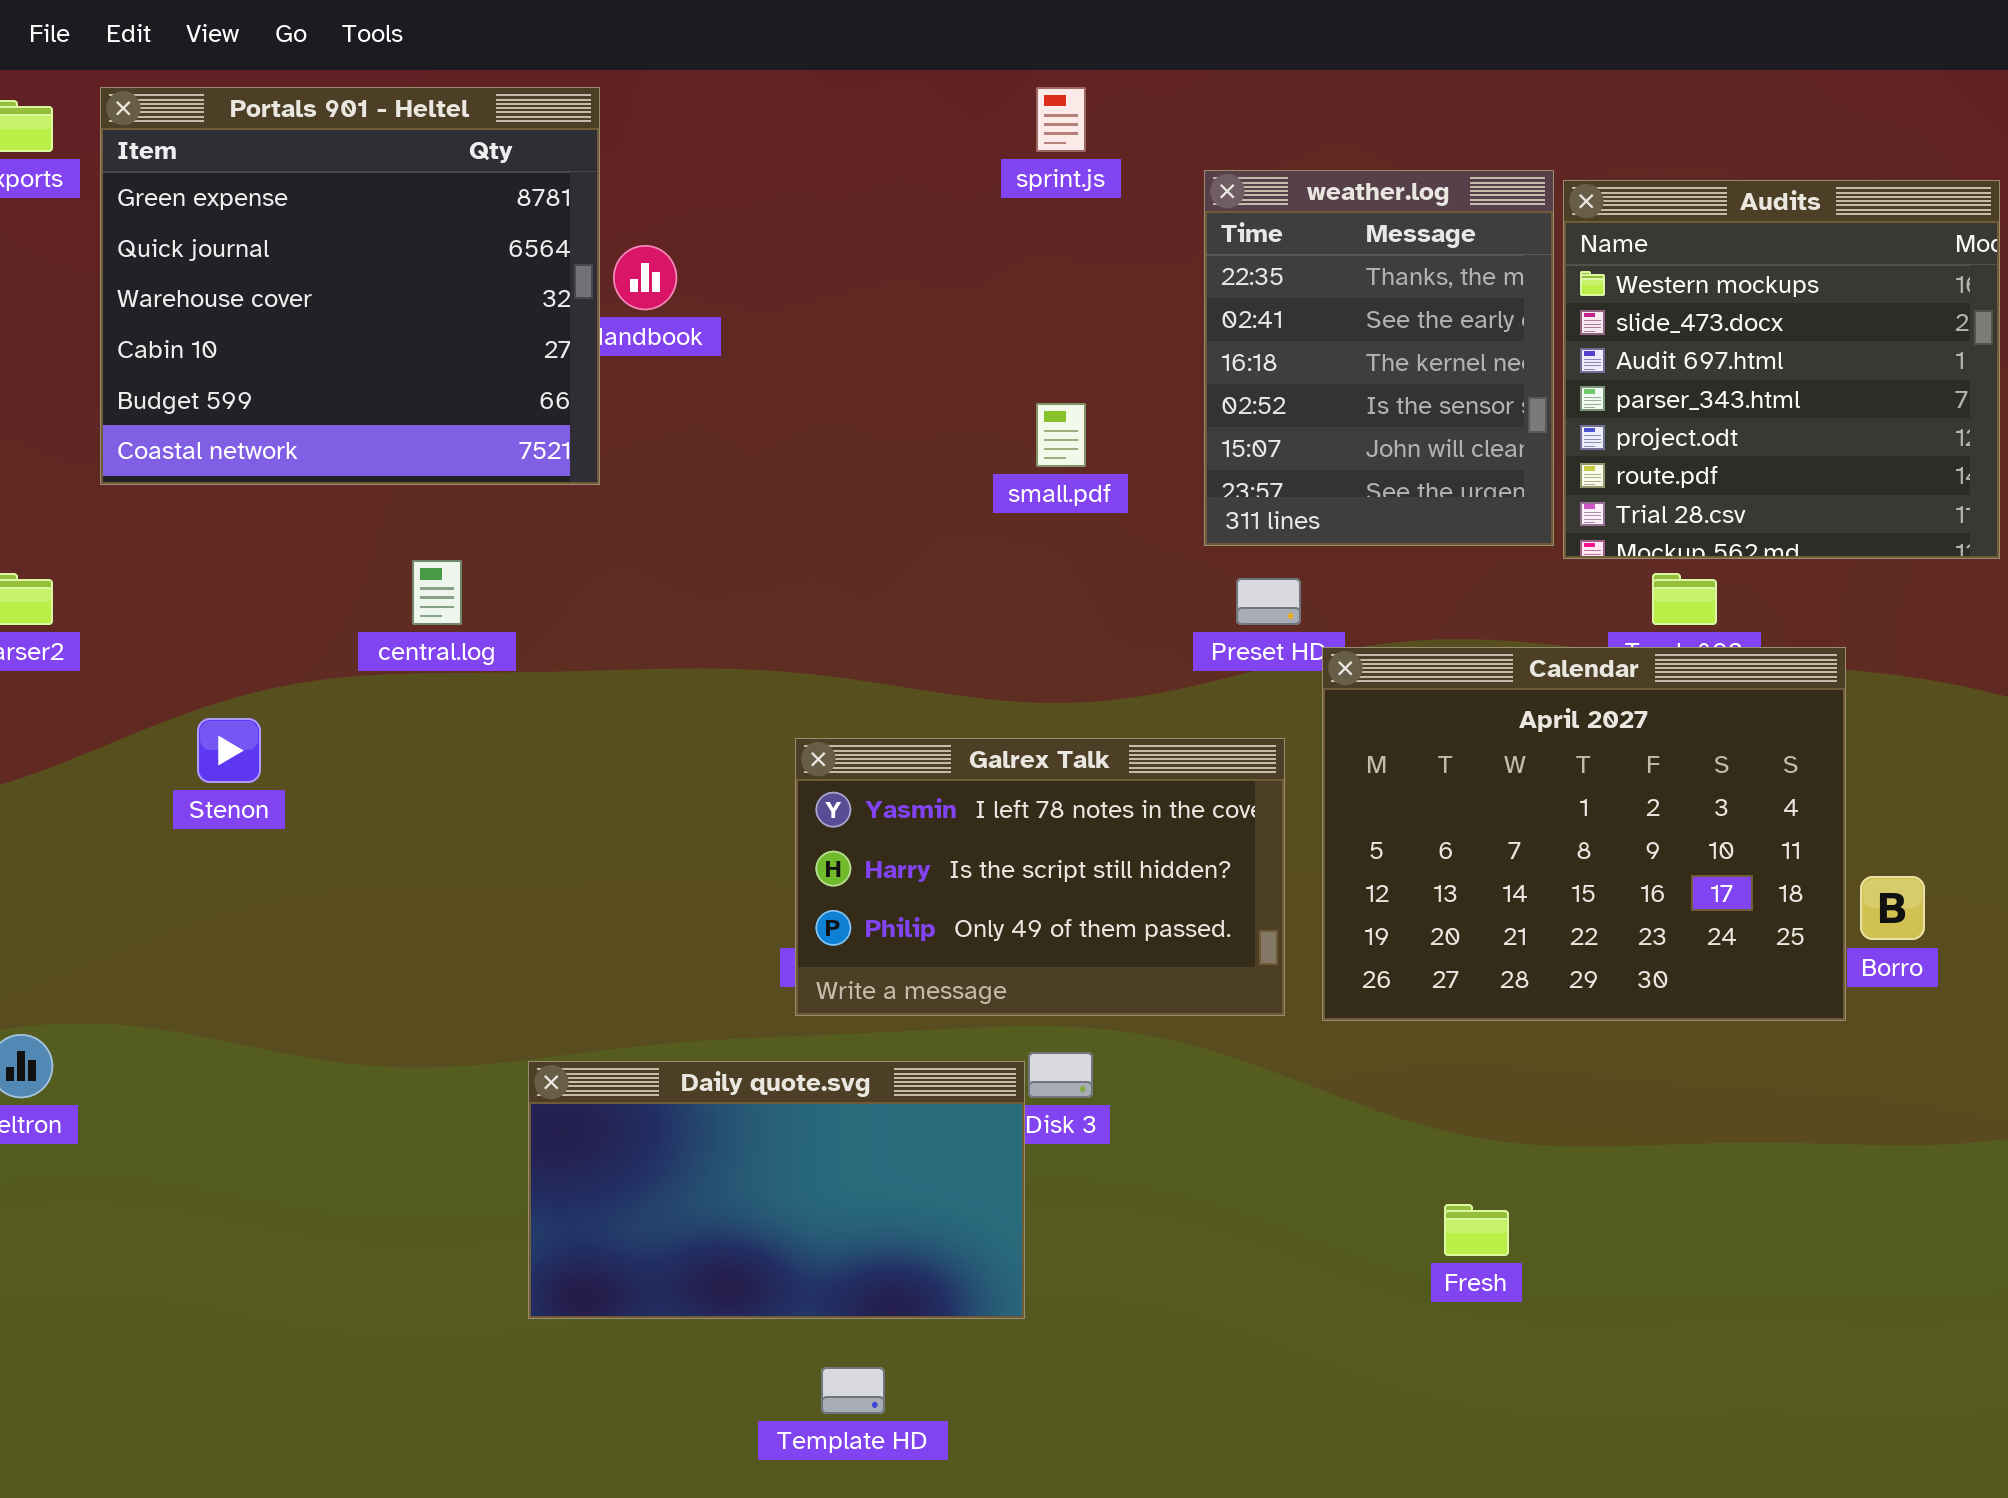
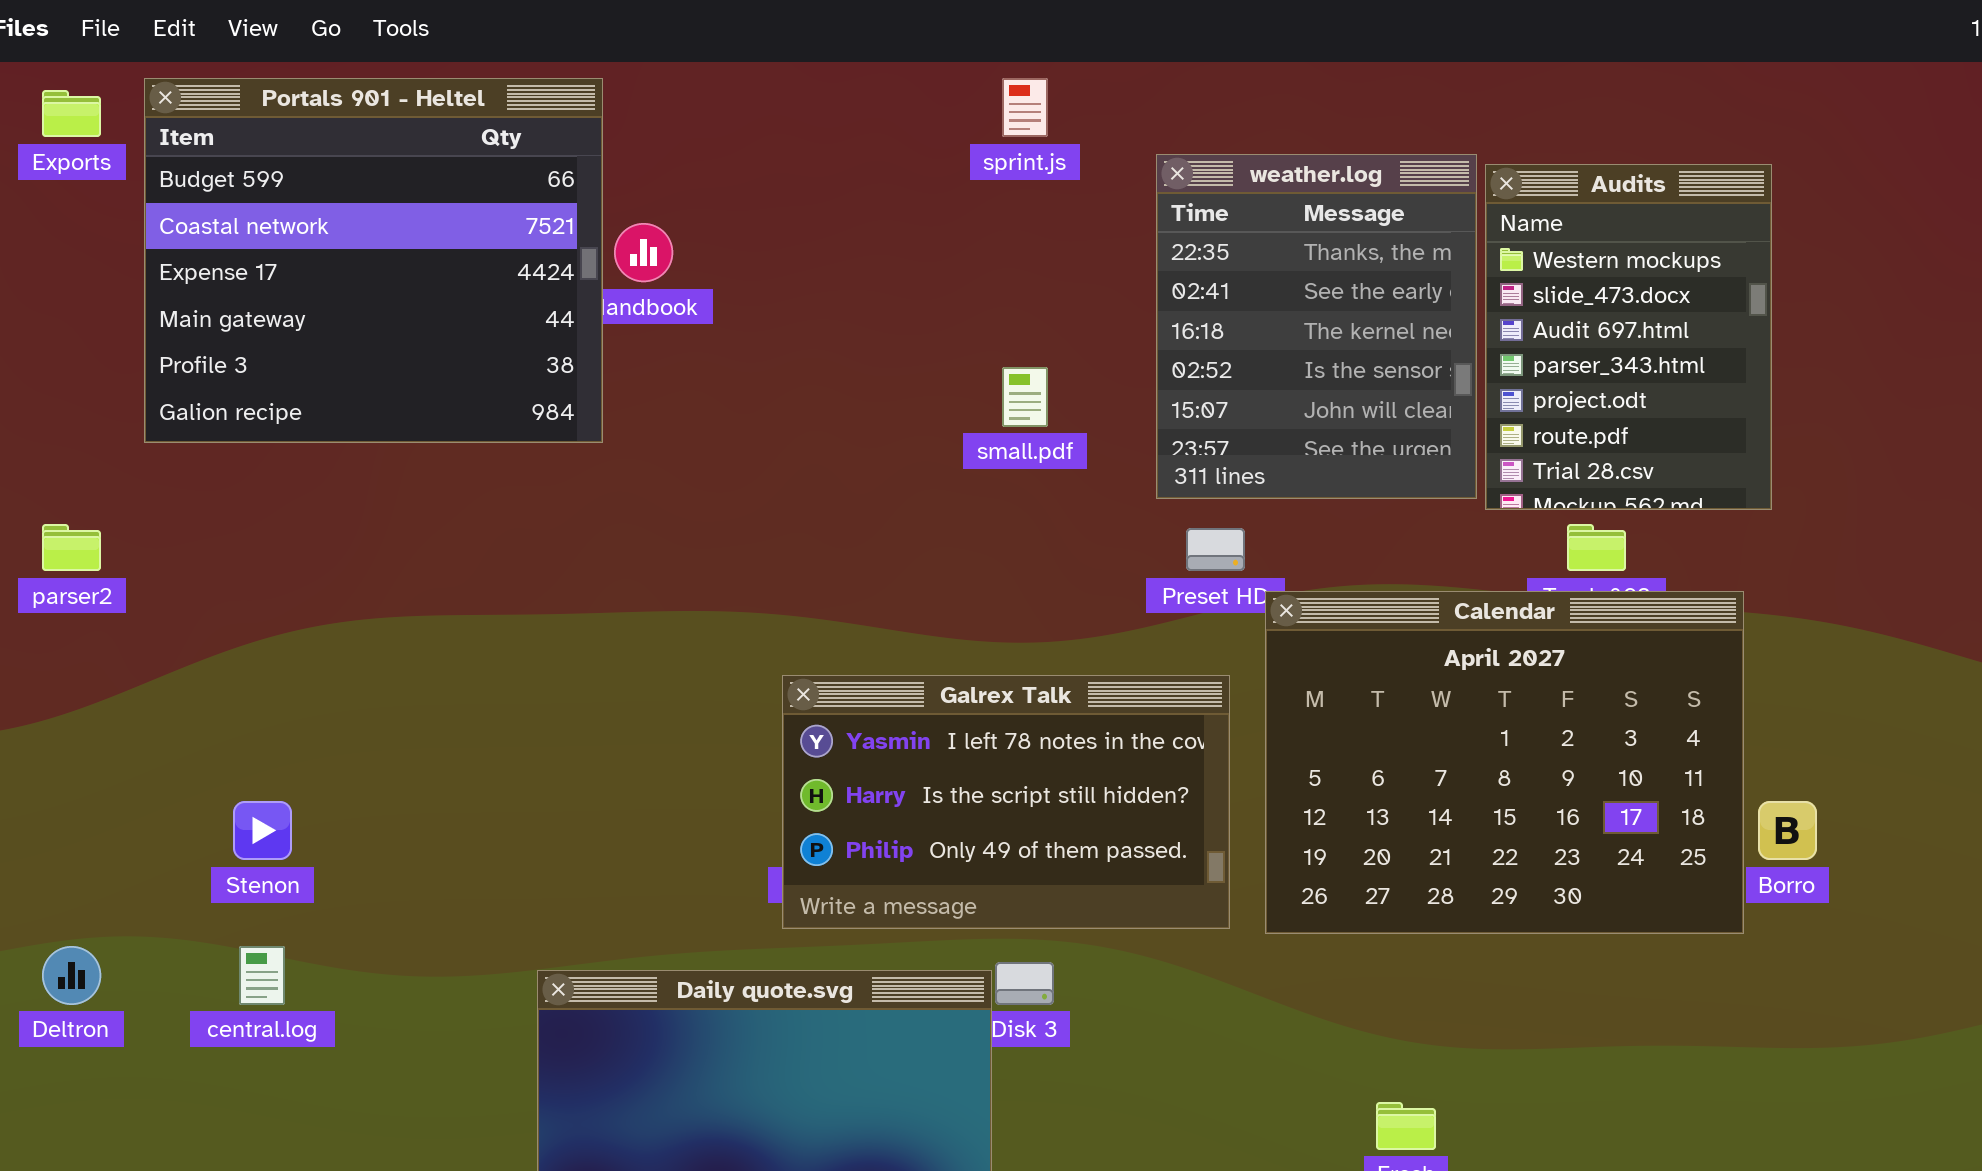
Portals 901 - Heltel: [100,87,600,485] -> [144,78,603,443], scrolled down 4 rows
Audits: [1563,180,2000,559] -> [1485,164,1772,510], resized
central.log: [412,560,462,625] -> [239,946,285,1005], moved
Stenon: [197,718,261,783] -> [233,801,292,860], moved

